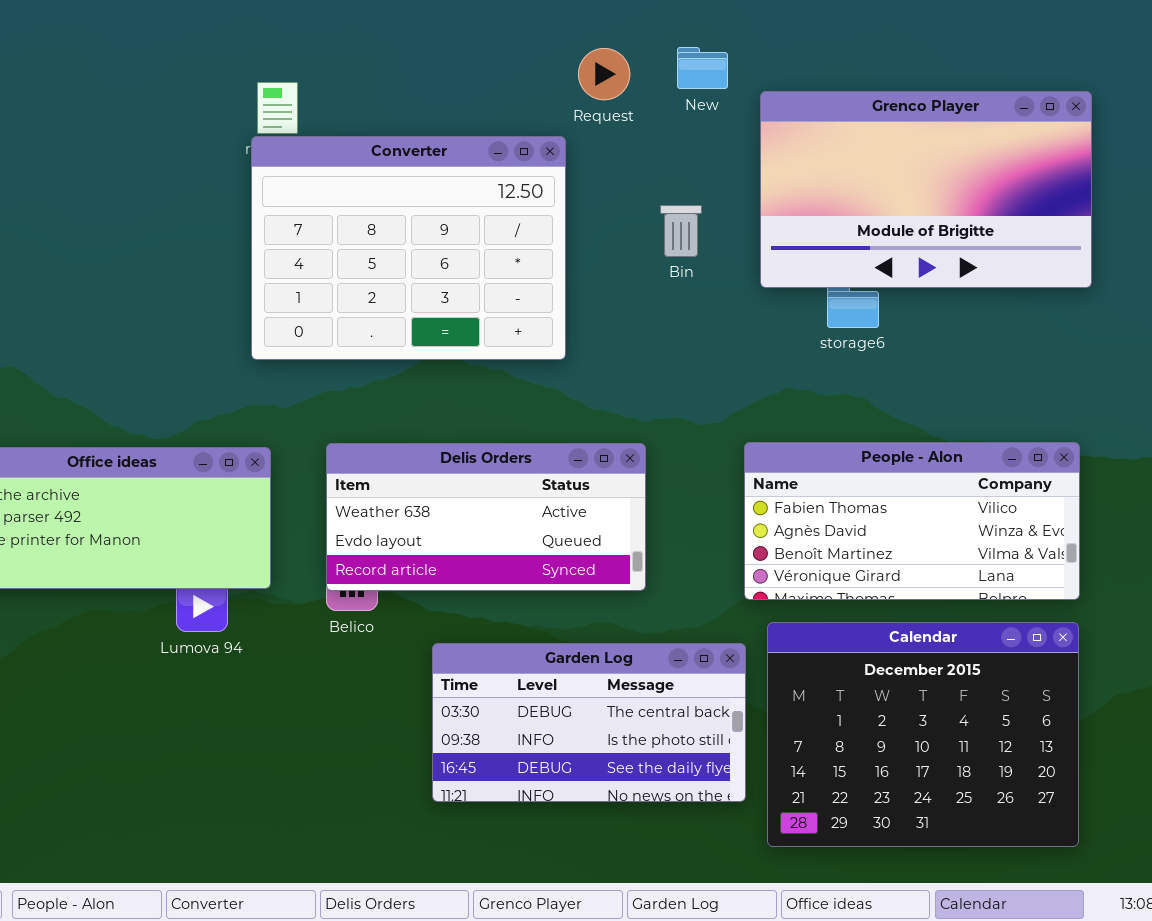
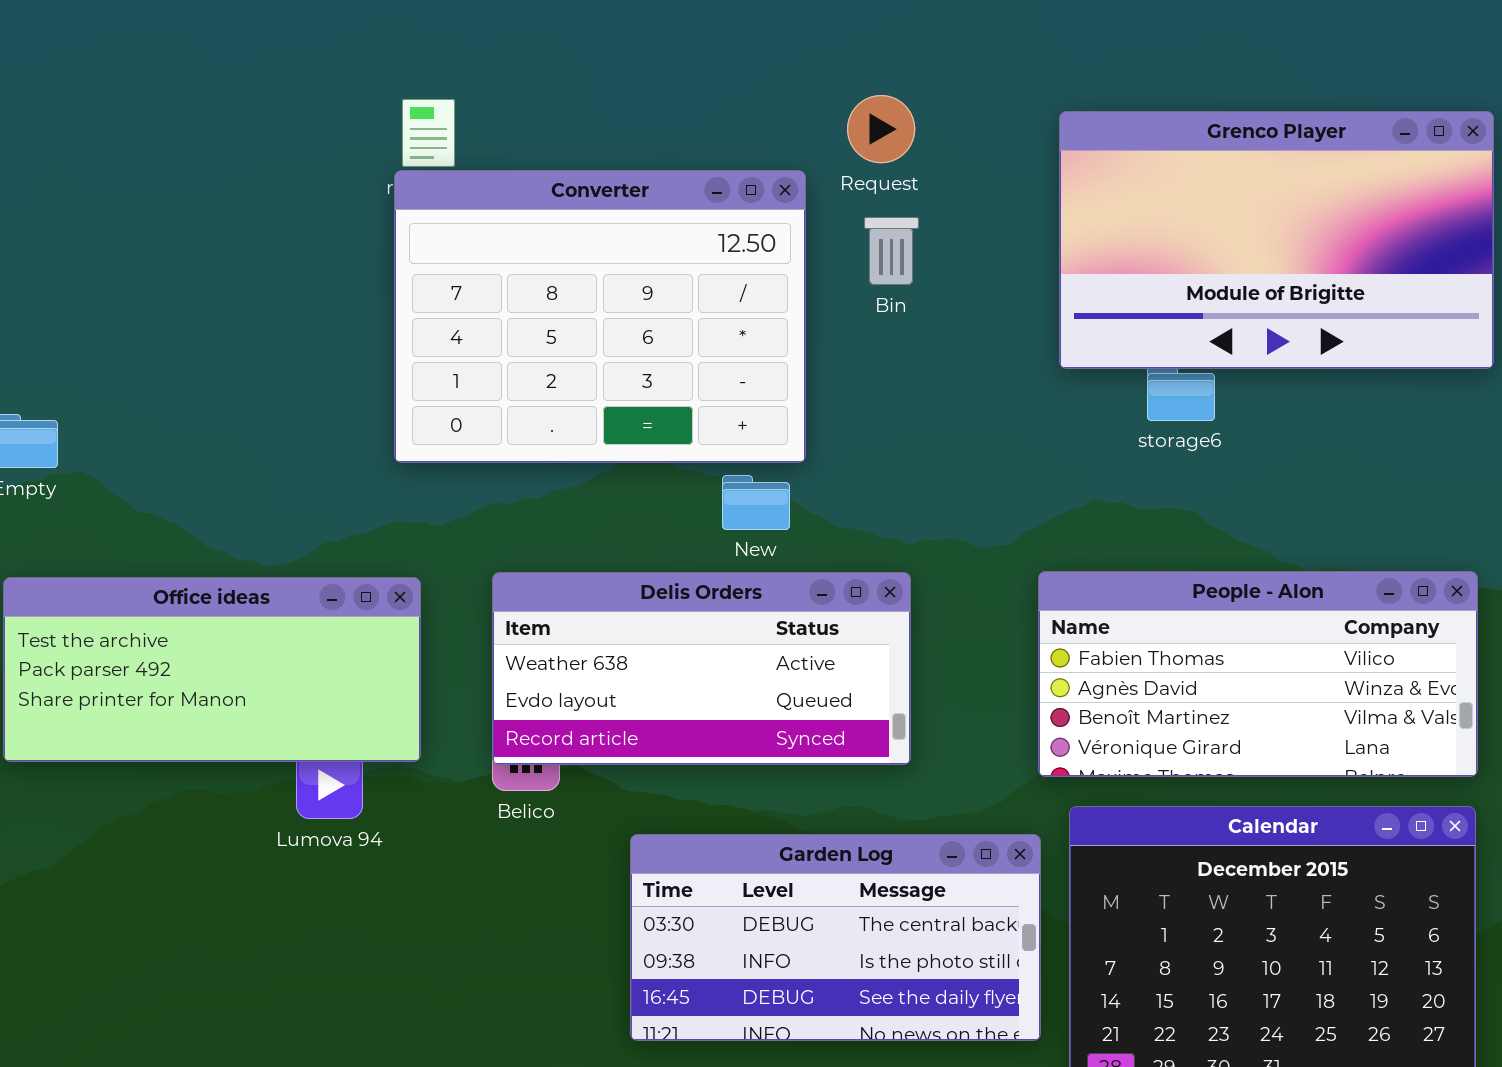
New: [677,47,728,89] -> [722,475,790,530], moved
Request: [578,48,630,100] -> [847,95,915,163], moved
Bin: [660,205,702,257] -> [864,217,919,285], moved

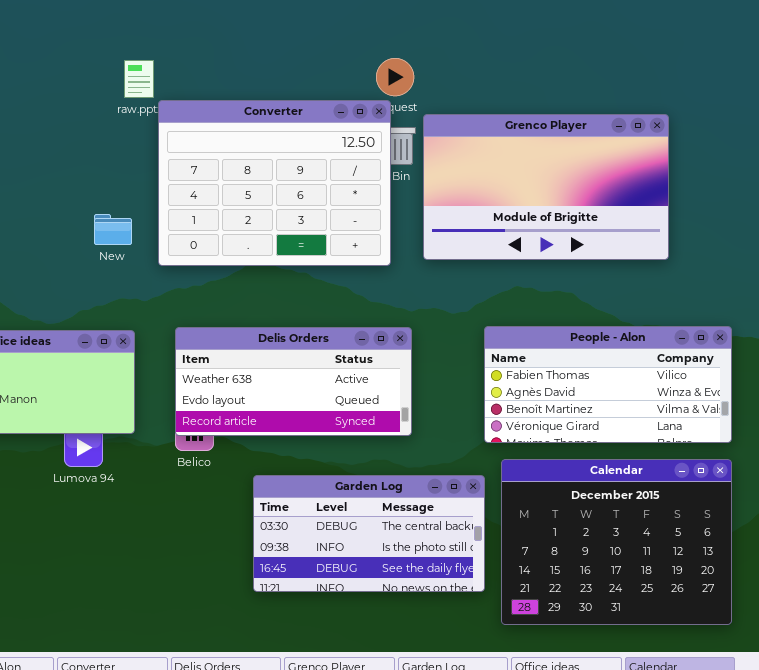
Grenco Player: [1059,111,1494,369] -> [423,114,669,260], moved
Converter: [394,170,806,463] -> [158,100,391,266], moved
New: [722,475,790,530] -> [94,214,132,245], moved

